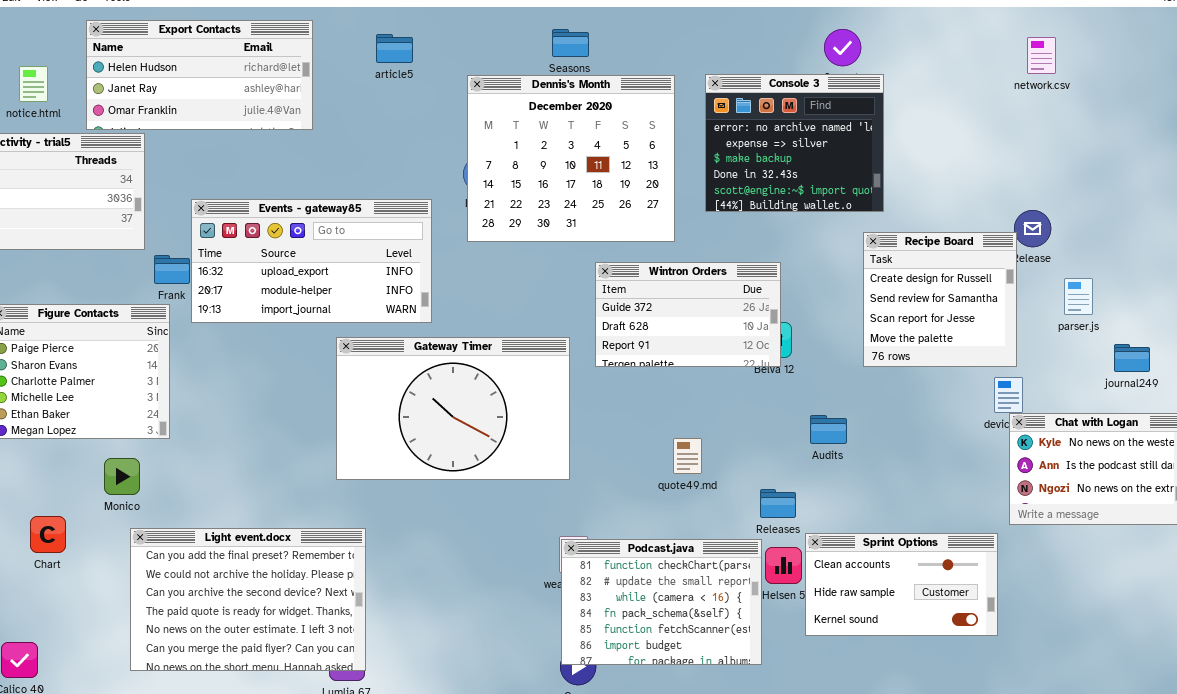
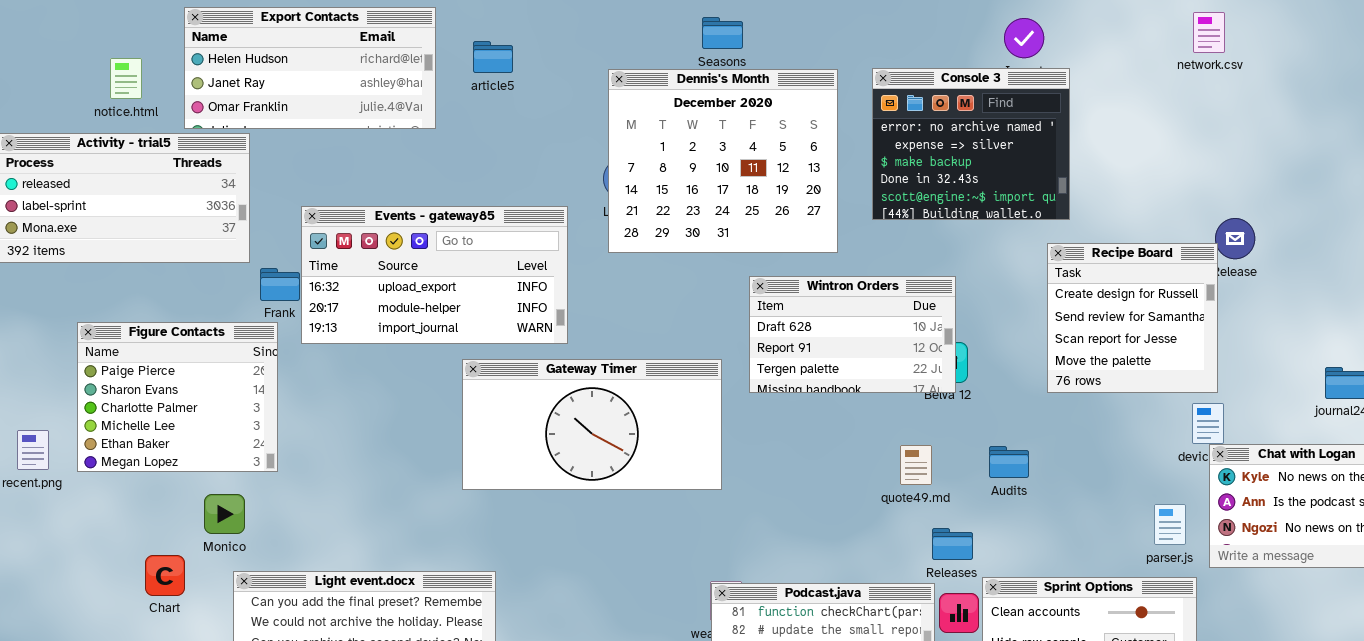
article5: [376,34,413,63] -> [473,41,513,73], moved
network.csv: [1027,37,1056,74] -> [1193,12,1225,53], moved
Wintron Orders: [595,262,781,367] -> [749,276,956,393], scrolled down 1 row
parser.js: [1064,278,1093,315] -> [1154,504,1186,545], moved
Gateway Timer: [336,337,570,480] -> [462,359,722,490], resized
quote49.md: [673,438,702,474] -> [900,445,932,485], moved
Chart: [30,516,66,553] -> [145,555,185,596], moved

